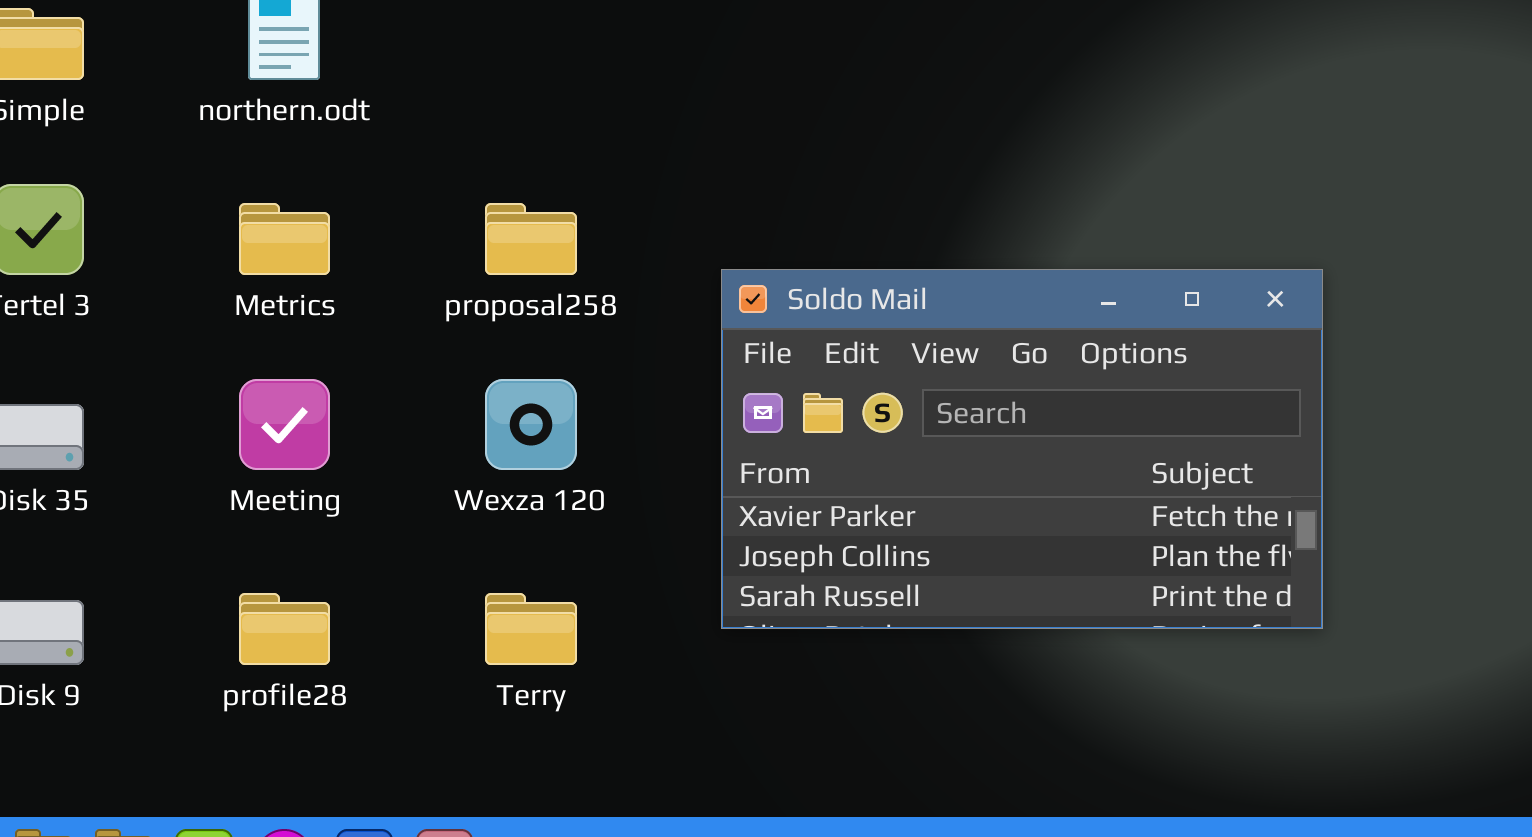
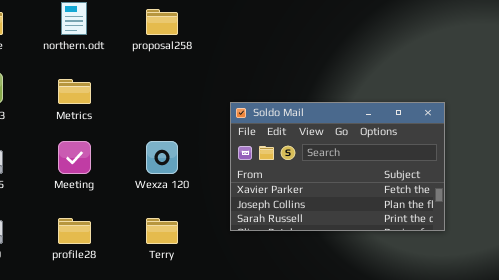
proposal258: [485,203,577,275] -> [146,9,178,35], moved

